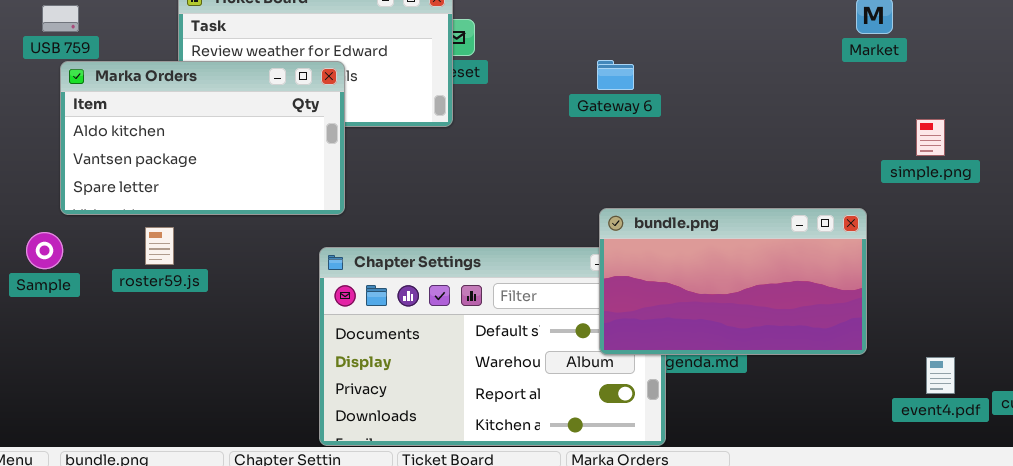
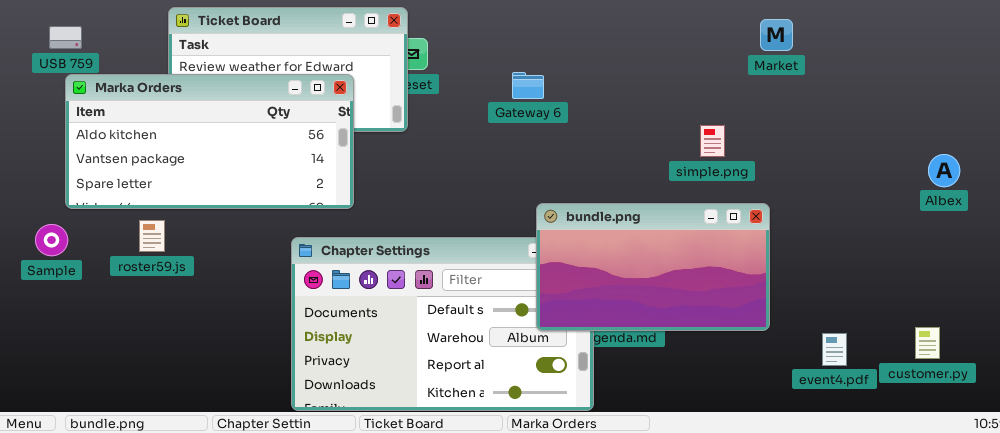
Gateway 6: [597,60,634,90] -> [512,72,544,99], moved
Marka Orders: [60,61,345,215] -> [65,74,354,209], resized
simple.png: [916,119,945,156] -> [700,125,725,157], moved

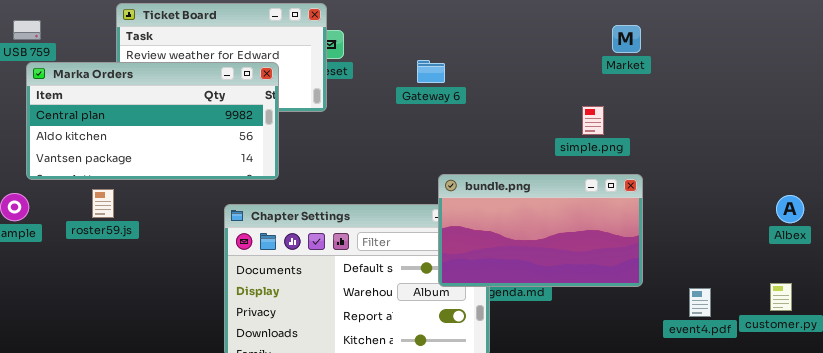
Market: [760,19,793,51] -> [612,25,641,53], moved
Marka Orders: [65,74,354,209] -> [26,62,279,180], scrolled up 1 row
Albex: [928,154,960,187] -> [776,195,804,223], moved

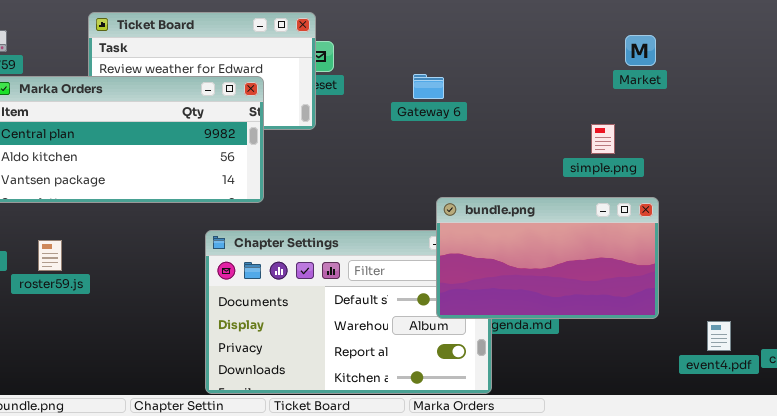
roster59.js: [92,189,114,218] -> [38,240,62,271], moved

